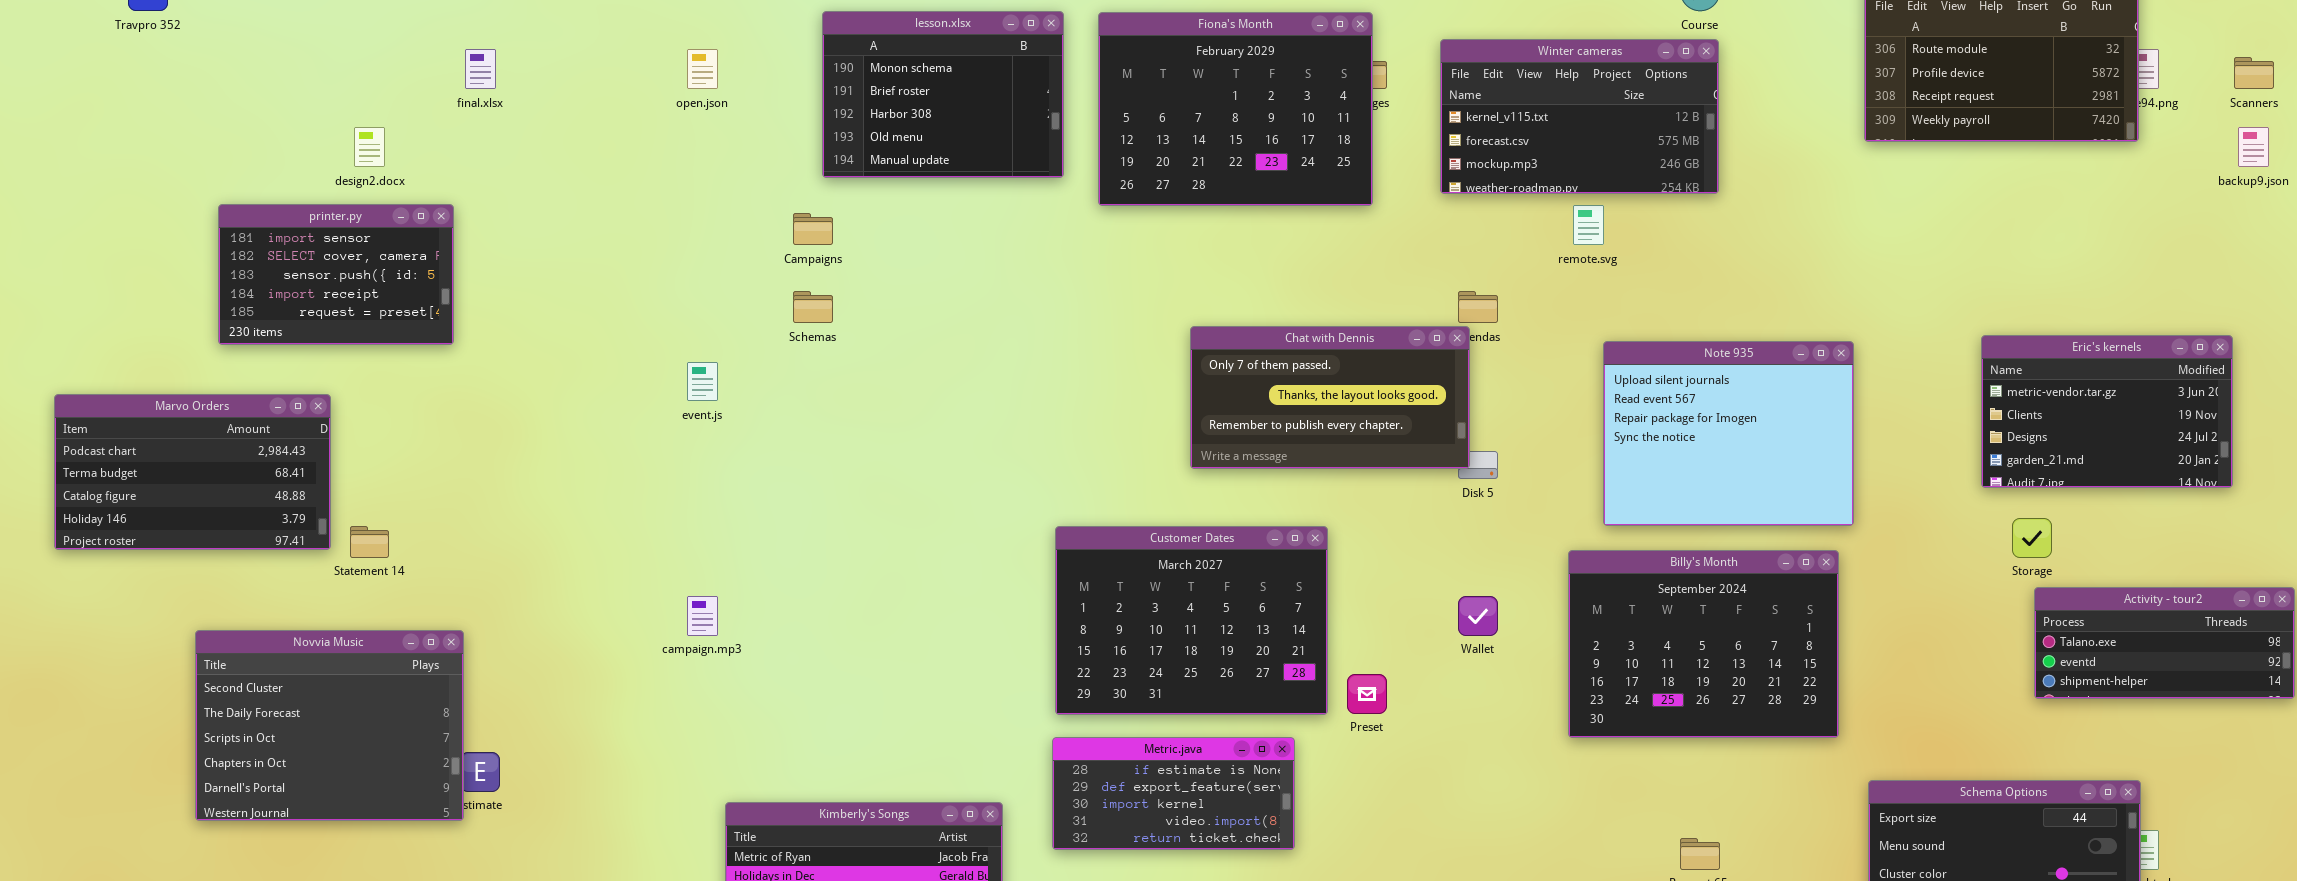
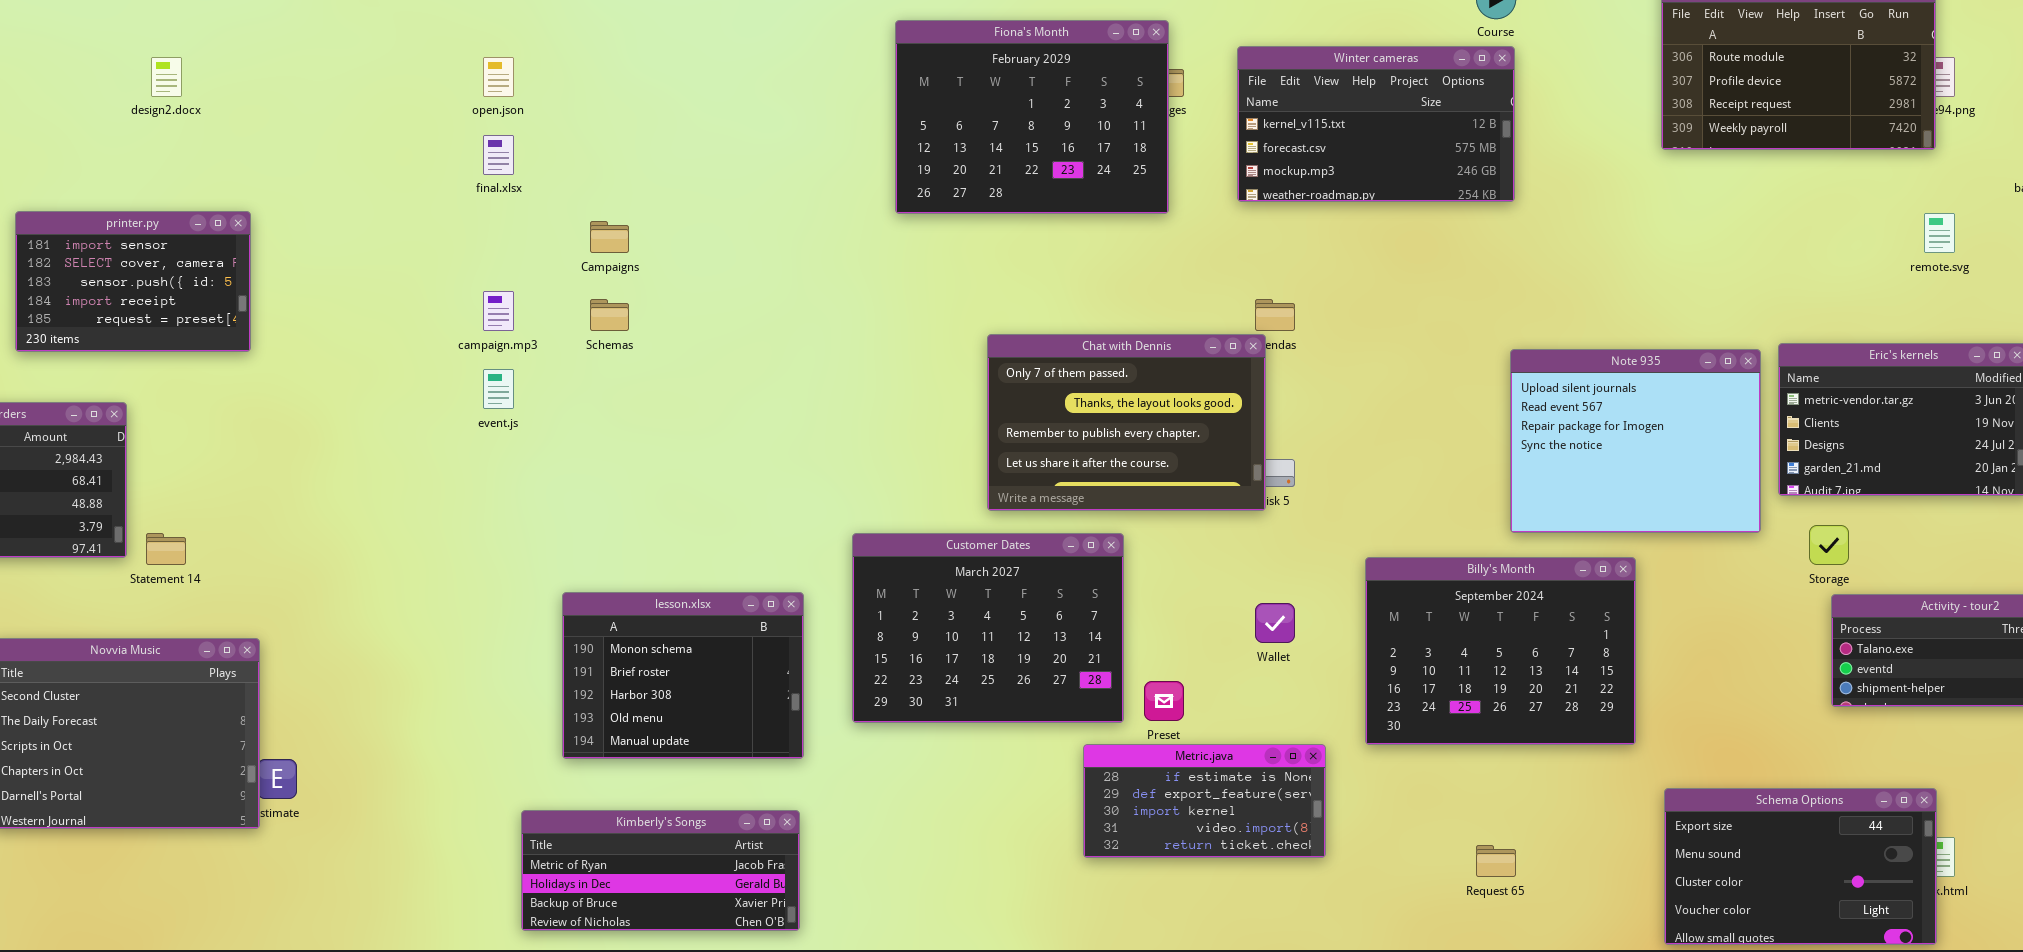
lesson.xlsx: [822,11,1064,178] -> [562,592,804,759], moved
final.xlsx: [465,49,496,89] -> [483,135,514,175], moved
design2.docx: [354,127,385,167] -> [151,57,182,97], moved
remote.svg: [1573,205,1604,245] -> [1924,213,1955,253], moved
Chat with Dennis: [1190,326,1470,469] -> [987,334,1266,511], resized
Note 935: [1603,341,1854,526] -> [1510,349,1761,533], moved
campaign.mp3: [687,596,718,636] -> [483,291,514,331], moved
Metric.java: [1052,737,1295,850] -> [1083,744,1326,858], moved

